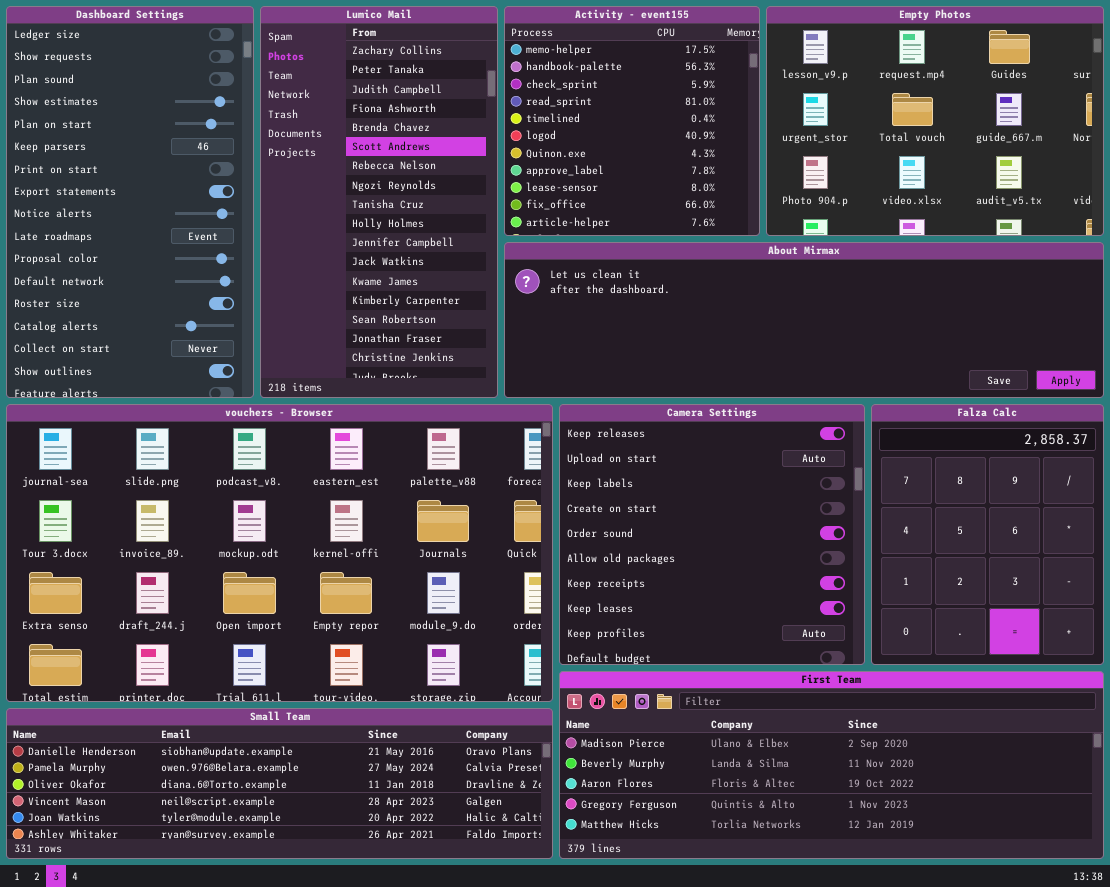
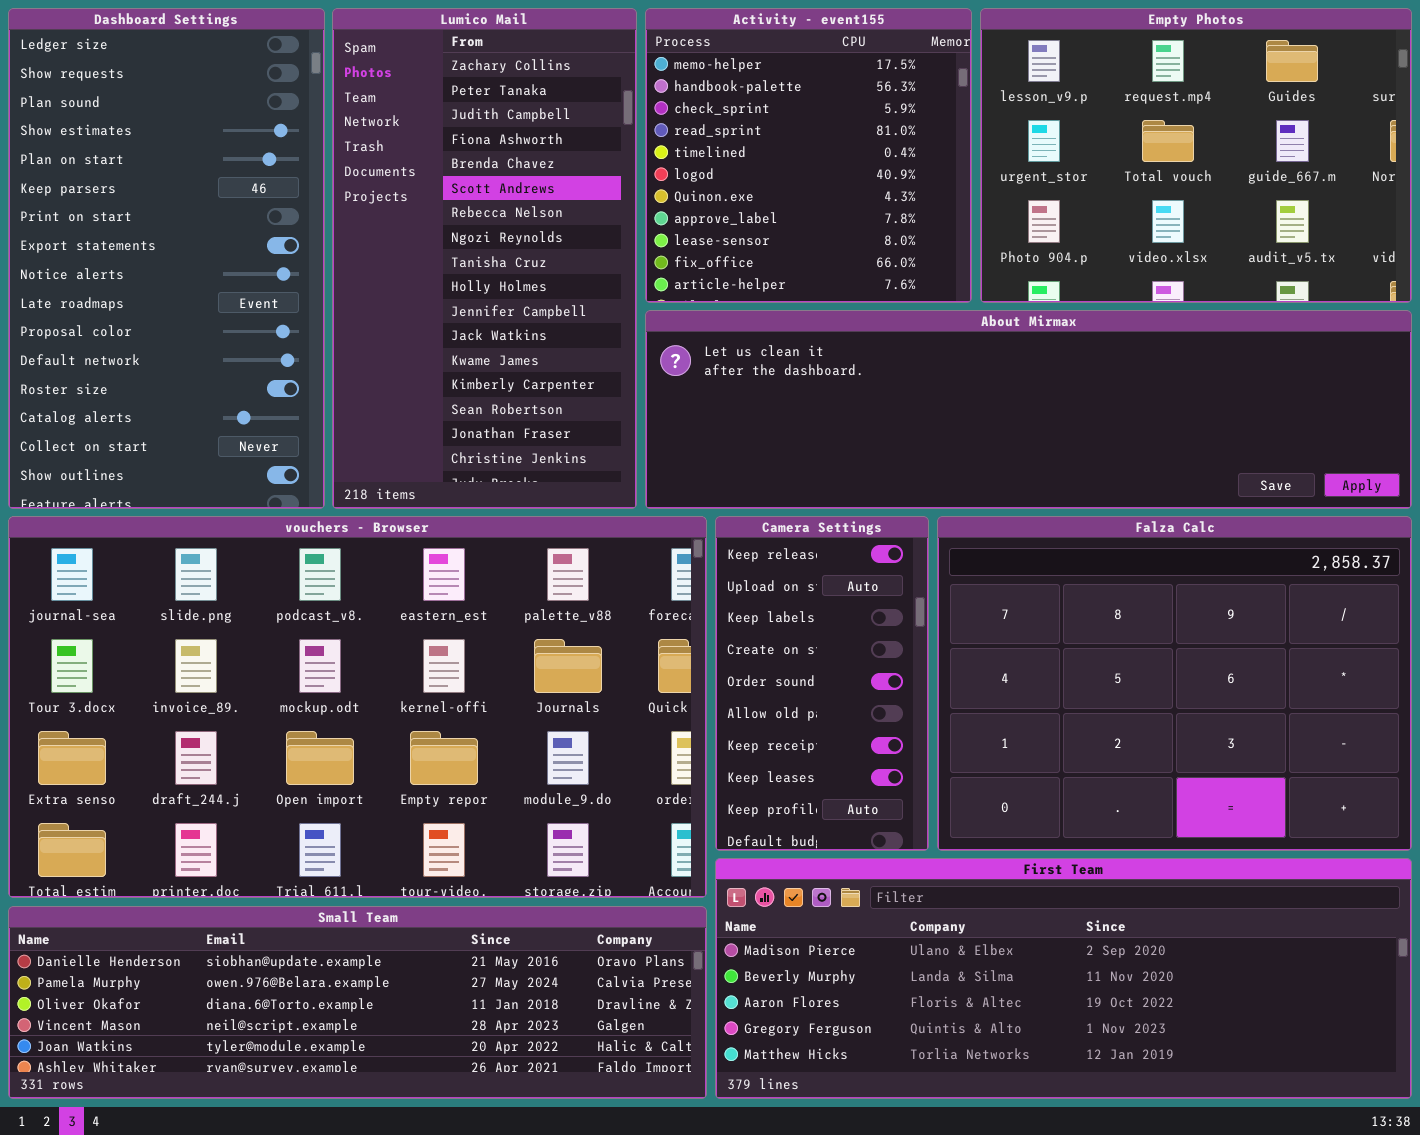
Camera Settings: [559,404,865,665] -> [715,516,929,851], resized
Falza Calc: [871,404,1104,665] -> [937,516,1412,851], resized

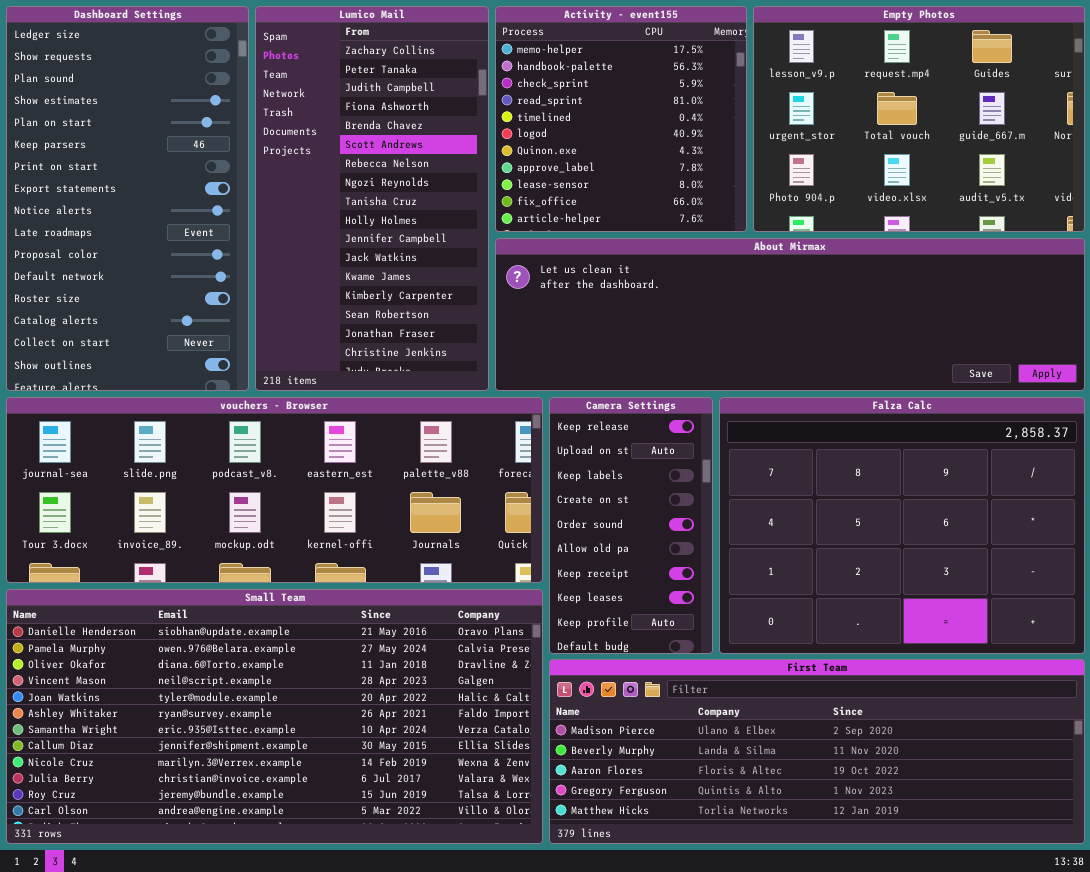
vouchers - Browser: [8,516,707,898] -> [6,397,543,583], resized
Small Team: [8,906,707,1099] -> [6,589,543,844], resized

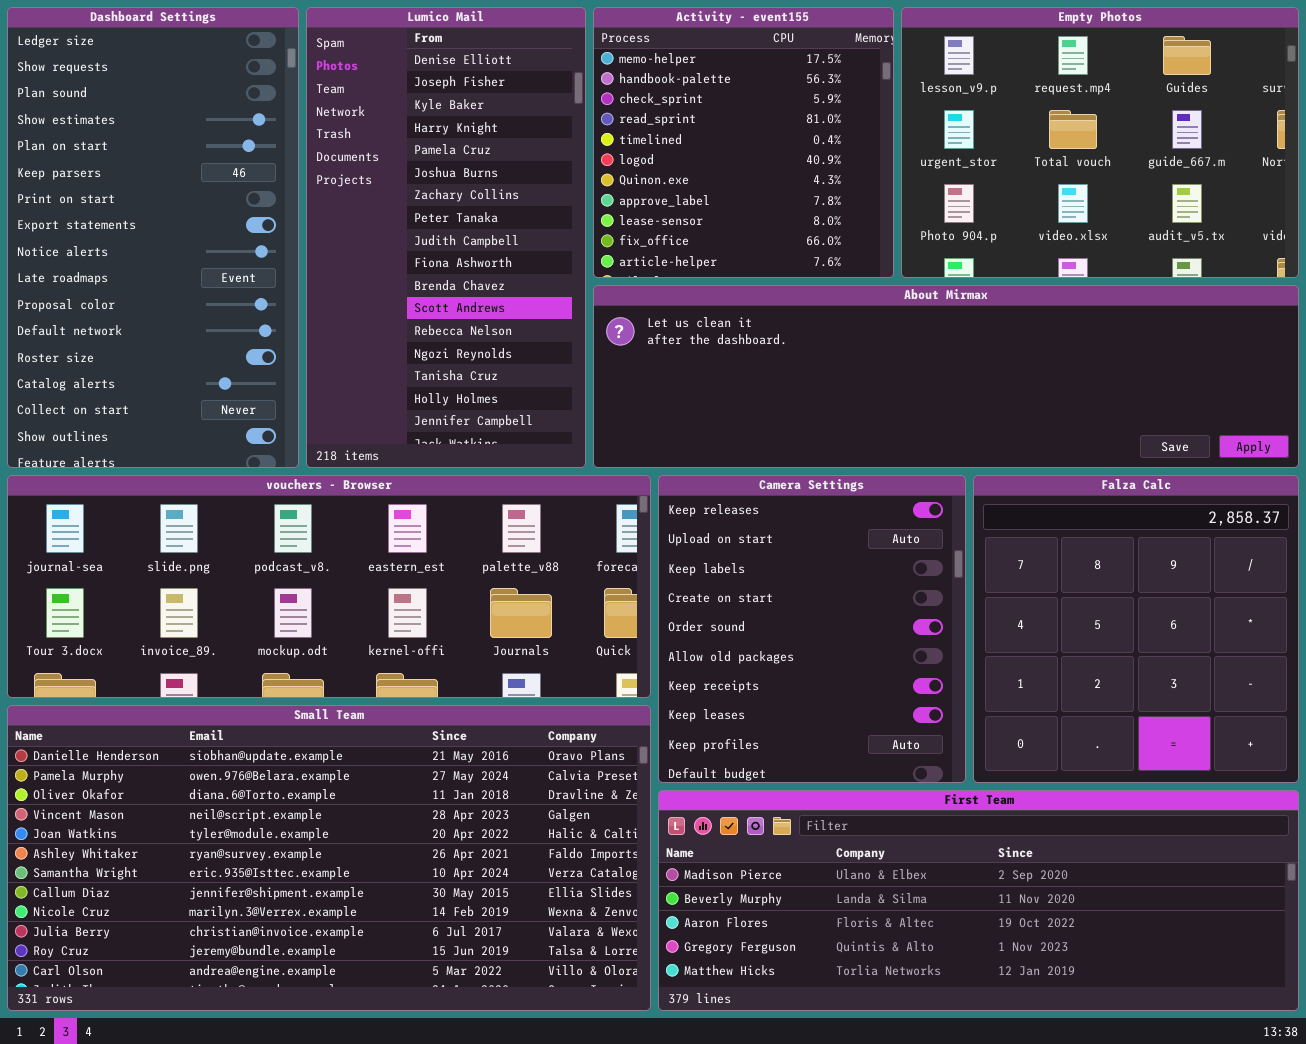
Lumico Mail: [255,6,489,391] -> [306,7,586,468], scrolled up 6 rows
Camera Settings: [549,397,713,654] -> [658,475,966,783], resized
Falza Calc: [719,397,1085,654] -> [973,475,1299,783], resized

